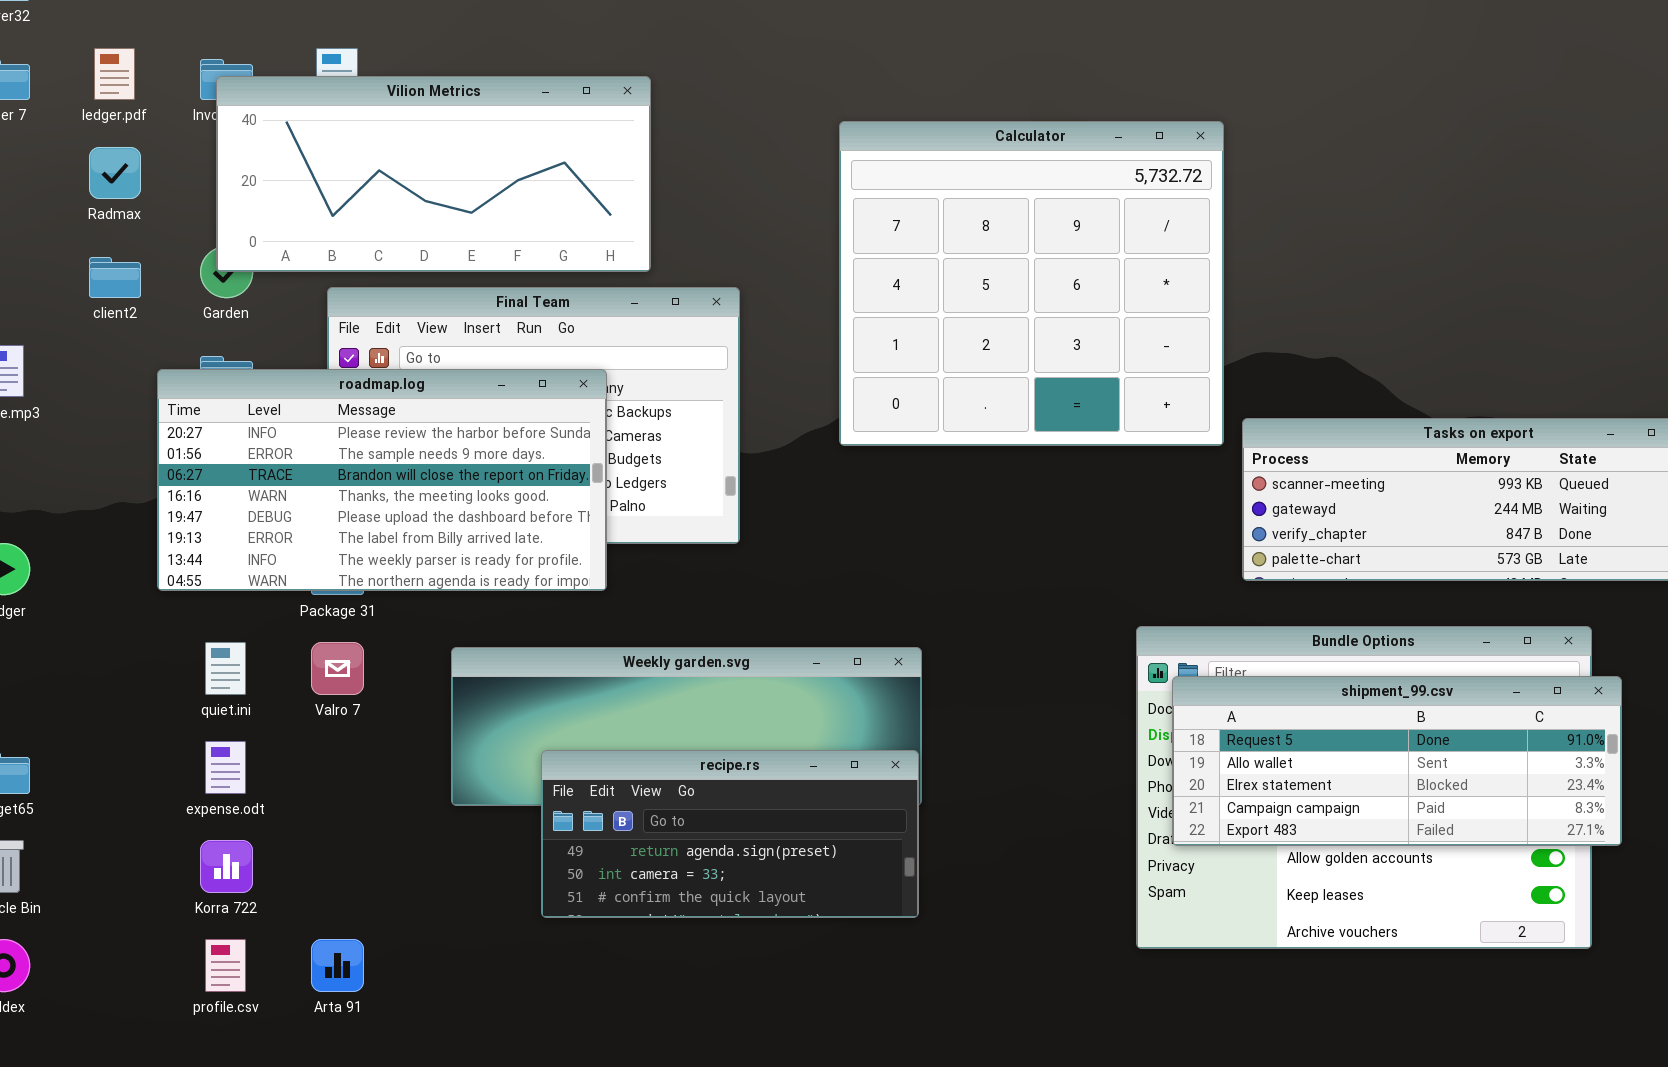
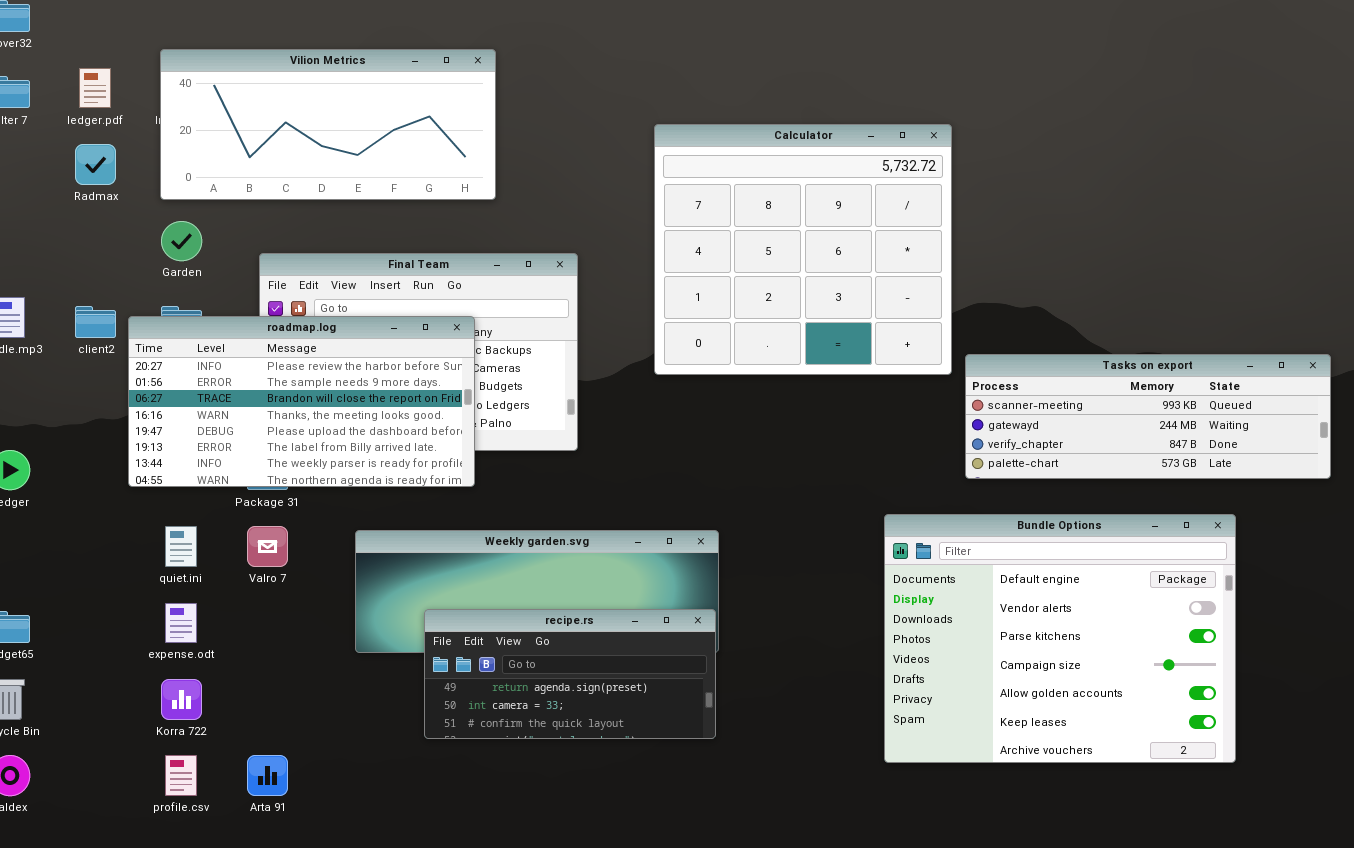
Vilion Metrics: [216,76,651,272] -> [160,49,496,200], moved
client2: [89,257,141,298] -> [75,306,116,338], moved
shipment_99.csv: [1172,676,1622,846] -> none, closed

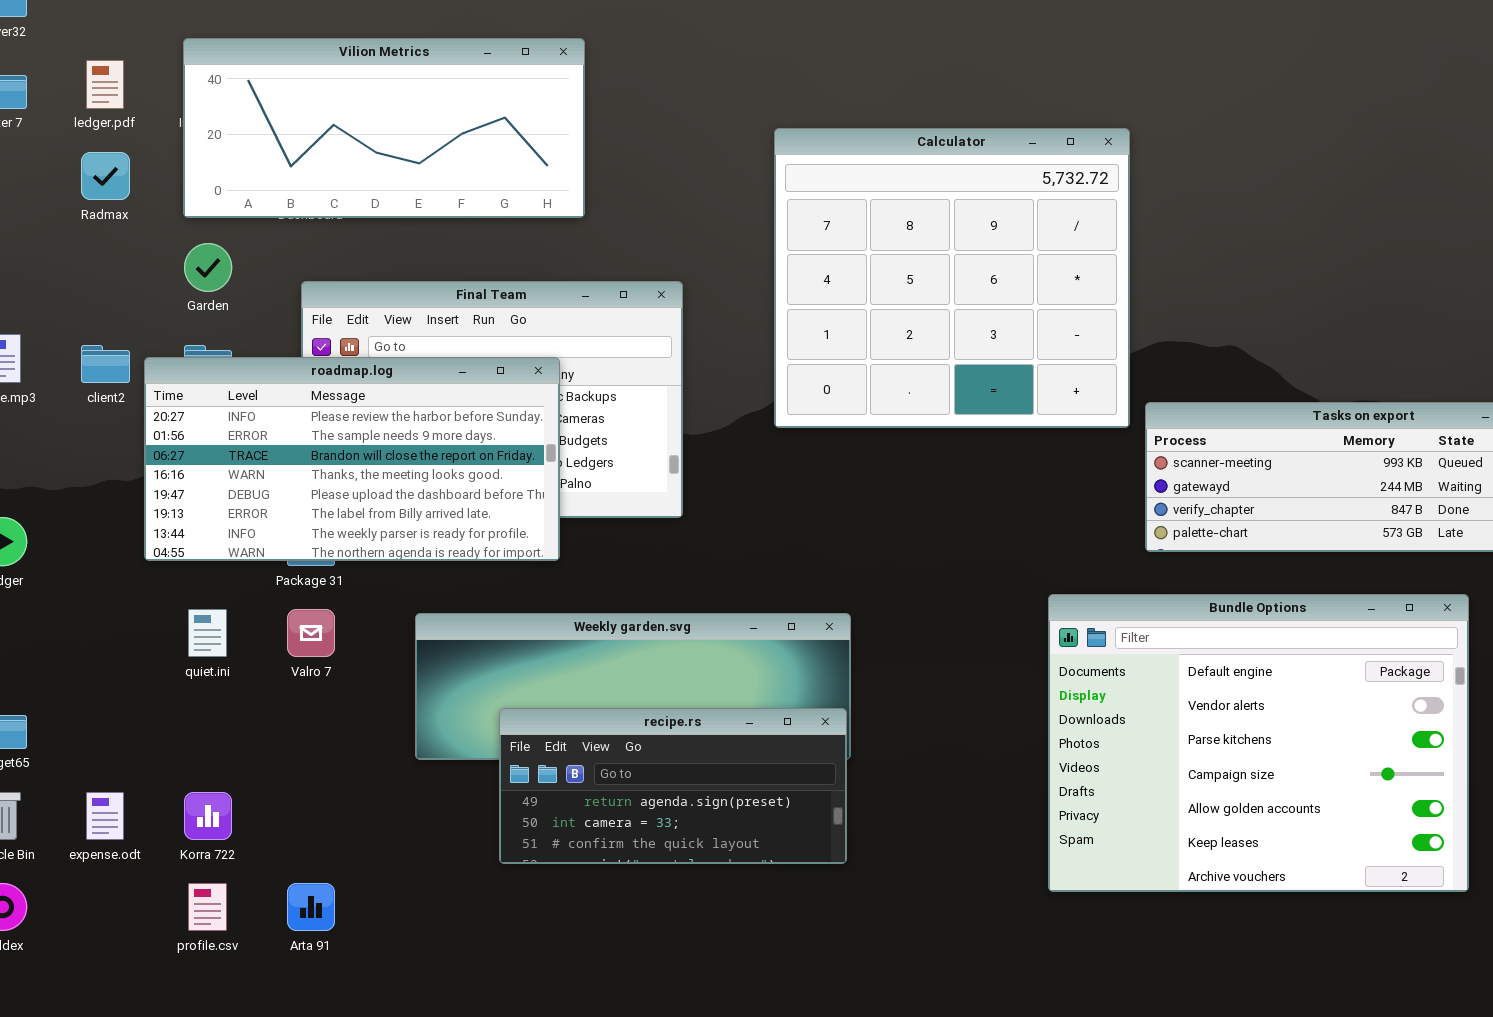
expense.odt: [165,603,197,643] -> [86,792,124,840], moved

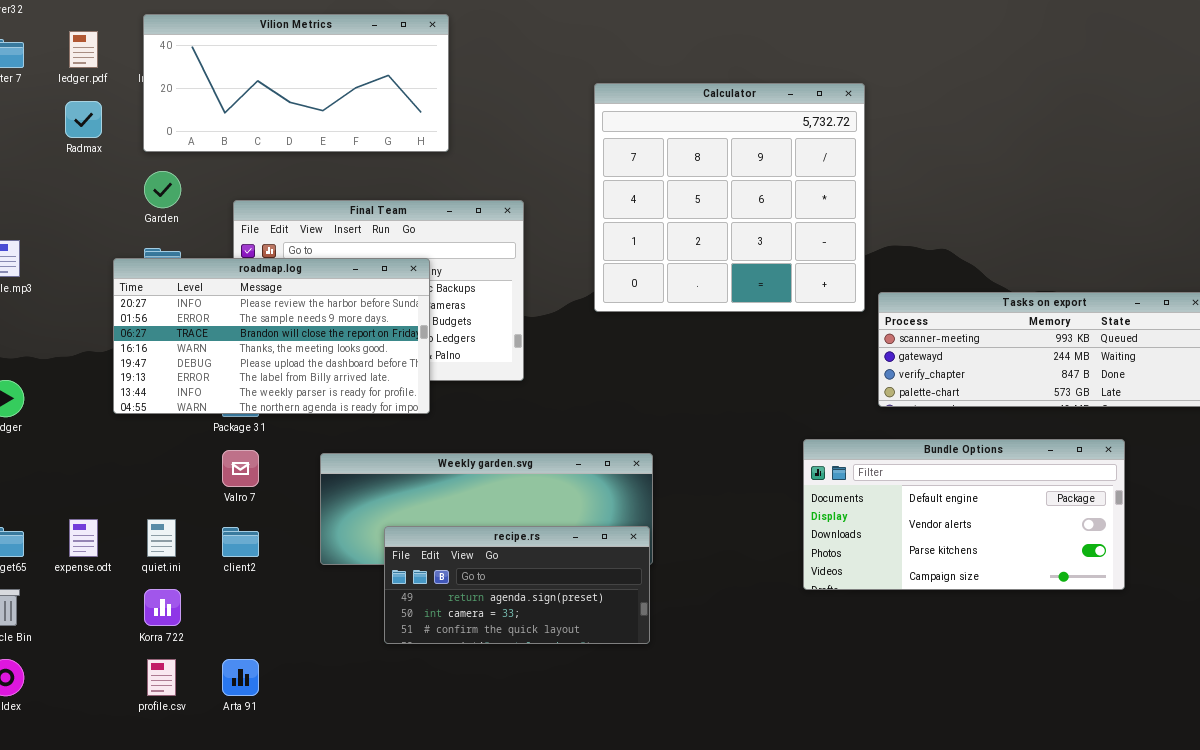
client2: [81,345,130,383] -> [222,527,259,557], moved
Bundle Options: [1048,594,1469,892] -> [803,439,1125,590], resized
quiet.ini: [188,609,227,657] -> [147,519,176,557], moved
expense.odt: [86,792,124,840] -> [69,519,98,557], moved

